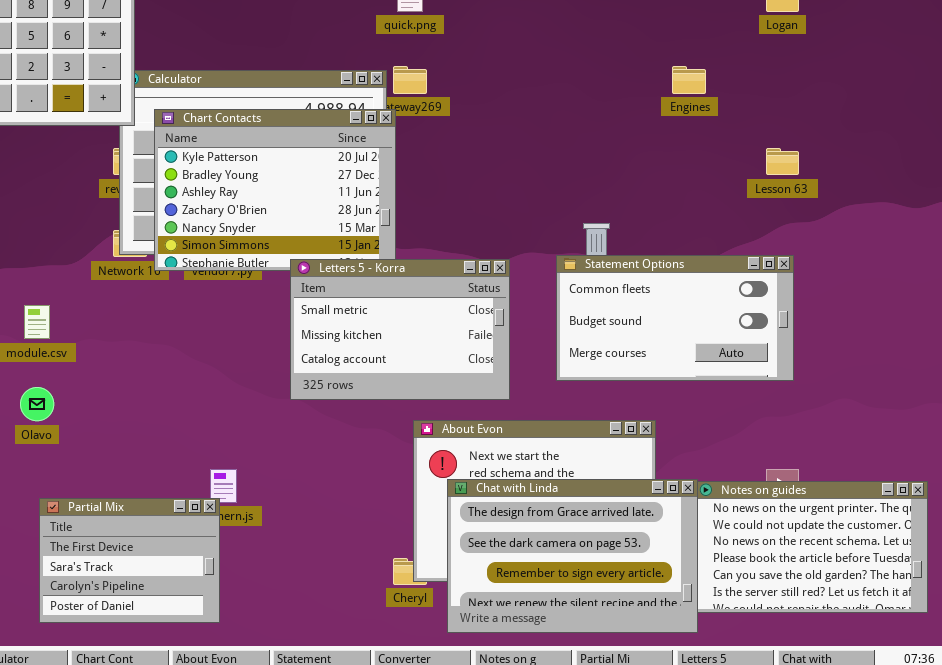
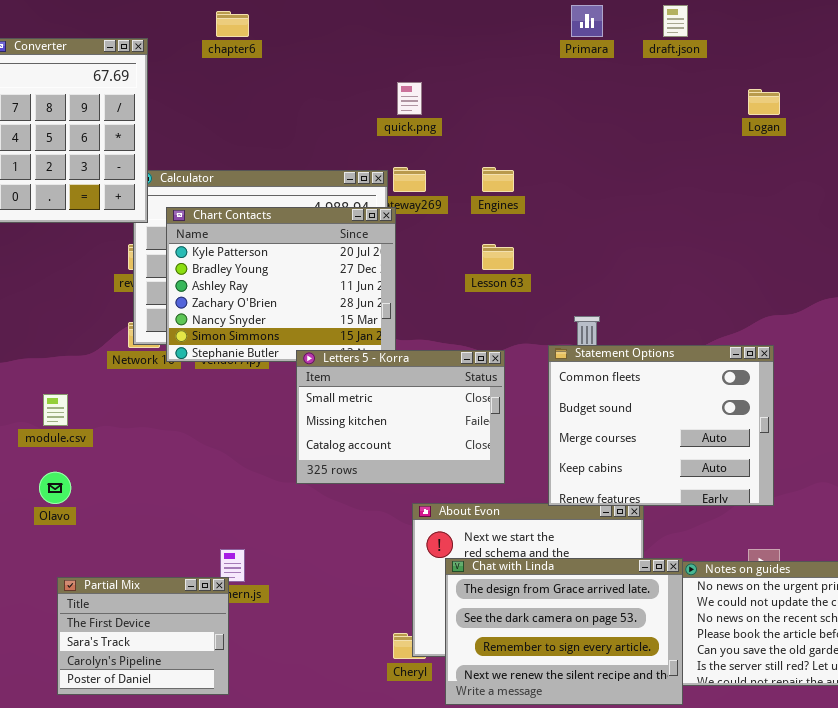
Engines: [672,66,706,94] -> [482,167,514,192], moved
Lesson 63: [766,148,799,175] -> [482,244,514,270], moved
Statement Options: [556,255,794,381] -> [548,345,774,506], resized

